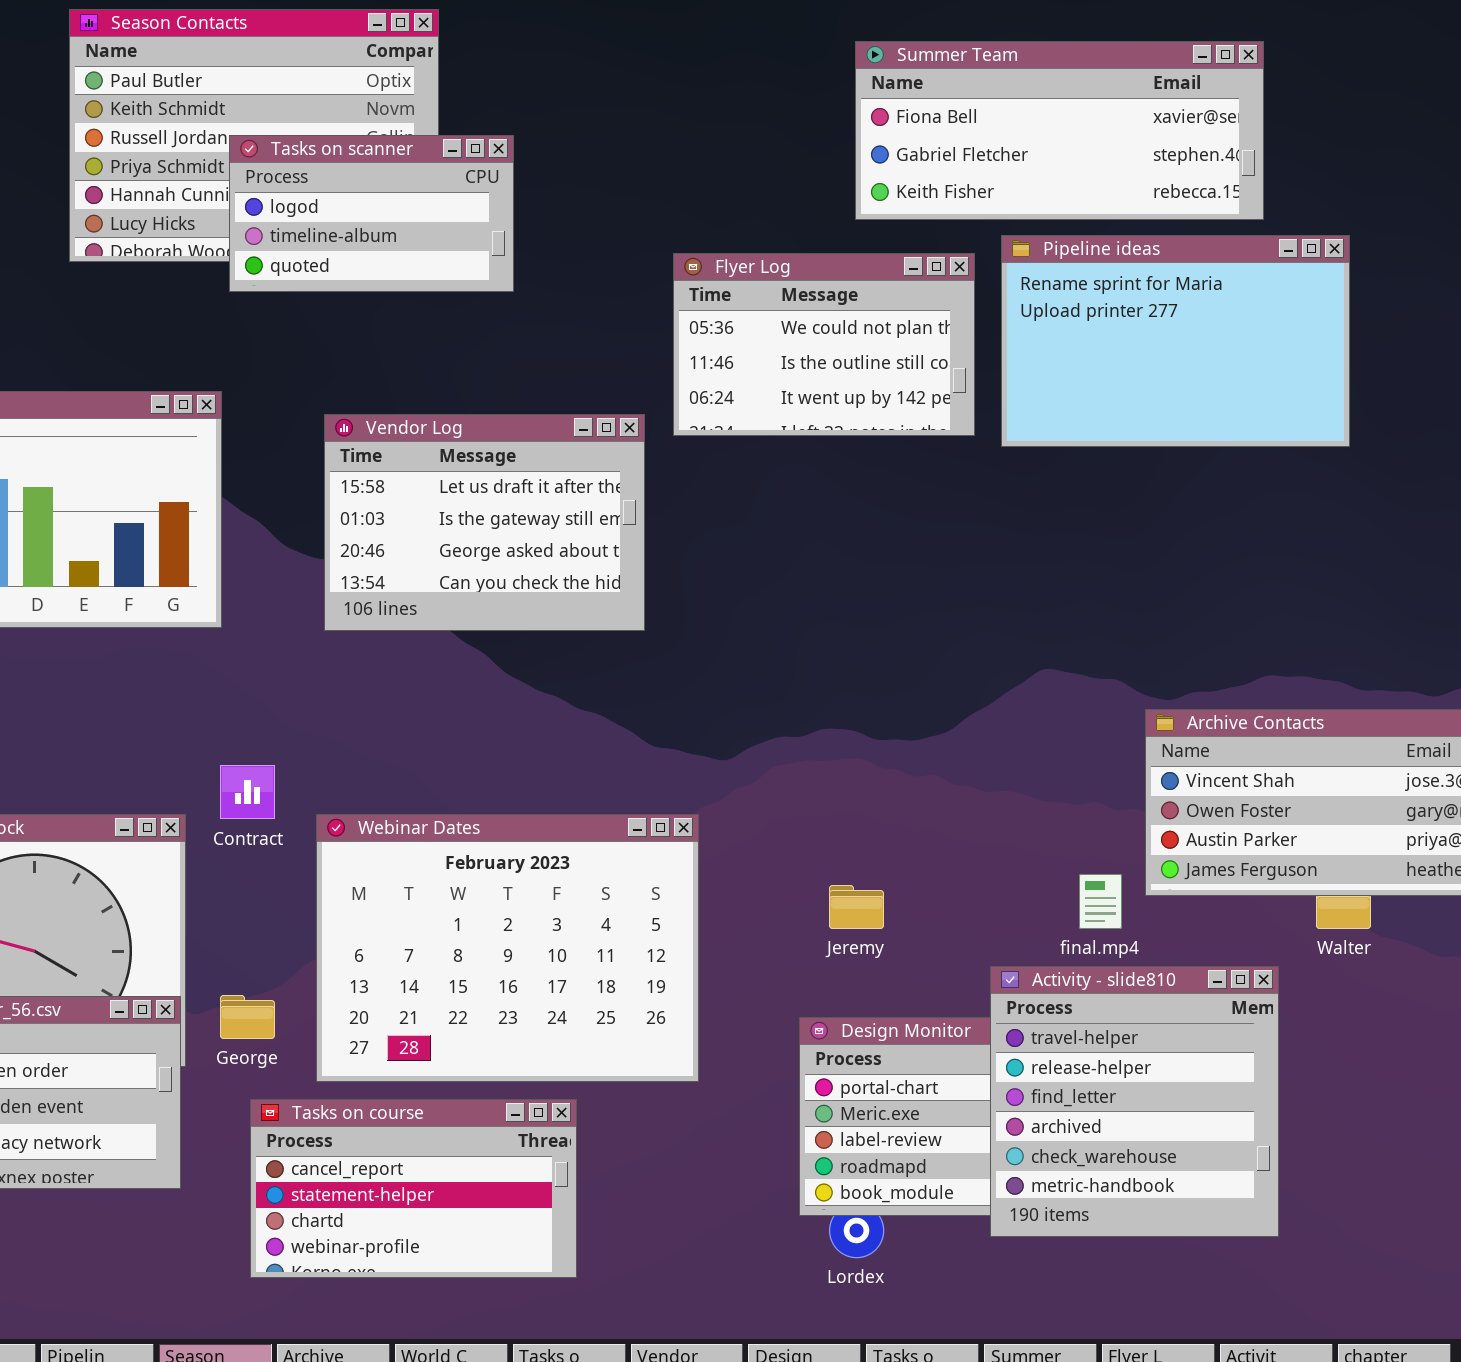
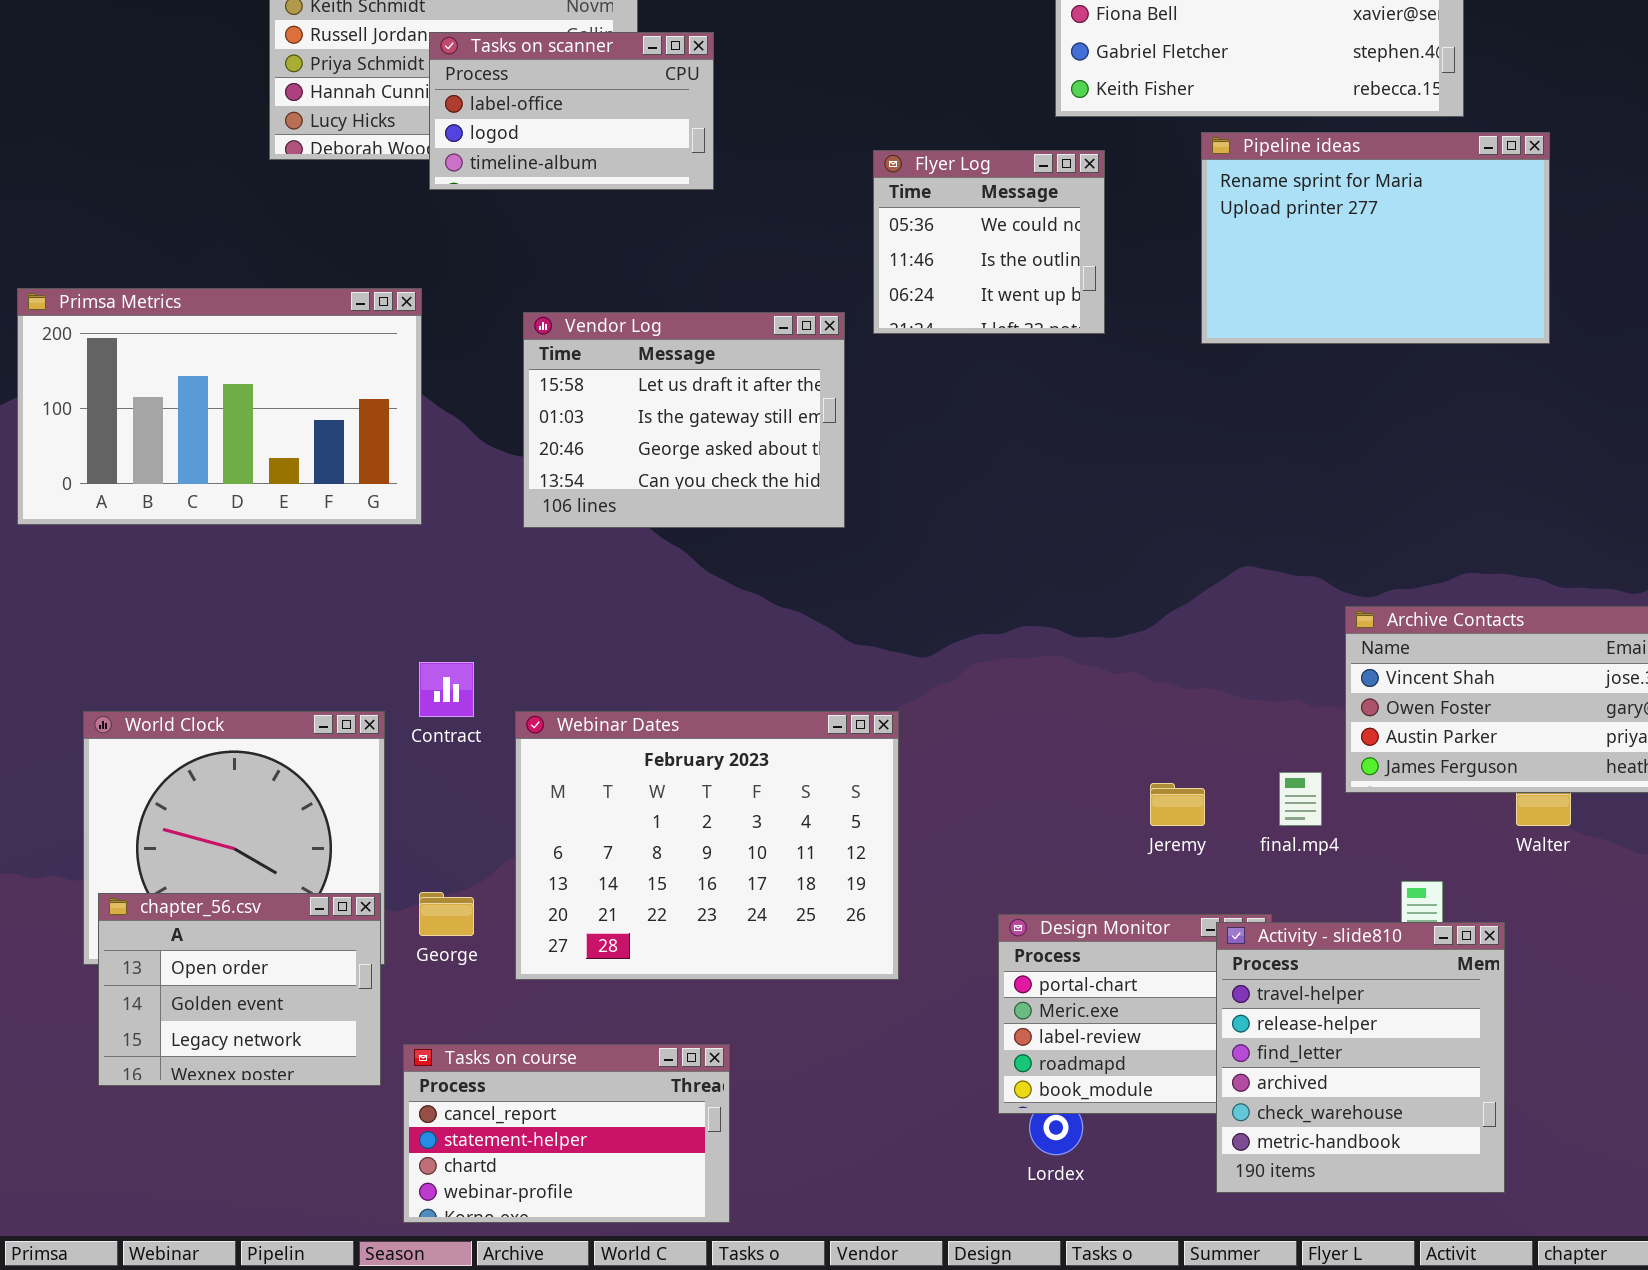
Tasks on scanner: [229,135,514,292] -> [429,32,714,190], scrolled up 1 row
Flyer Log: [673,253,975,436] -> [873,150,1105,334], resized
Jeremy: [829,885,884,929] -> [1150,783,1205,826], moved
Activity - slide810: [990,966,1279,1237] -> [1216,922,1505,1193], moved
Tasks on course: [250,1099,577,1278] -> [403,1044,730,1223], moved

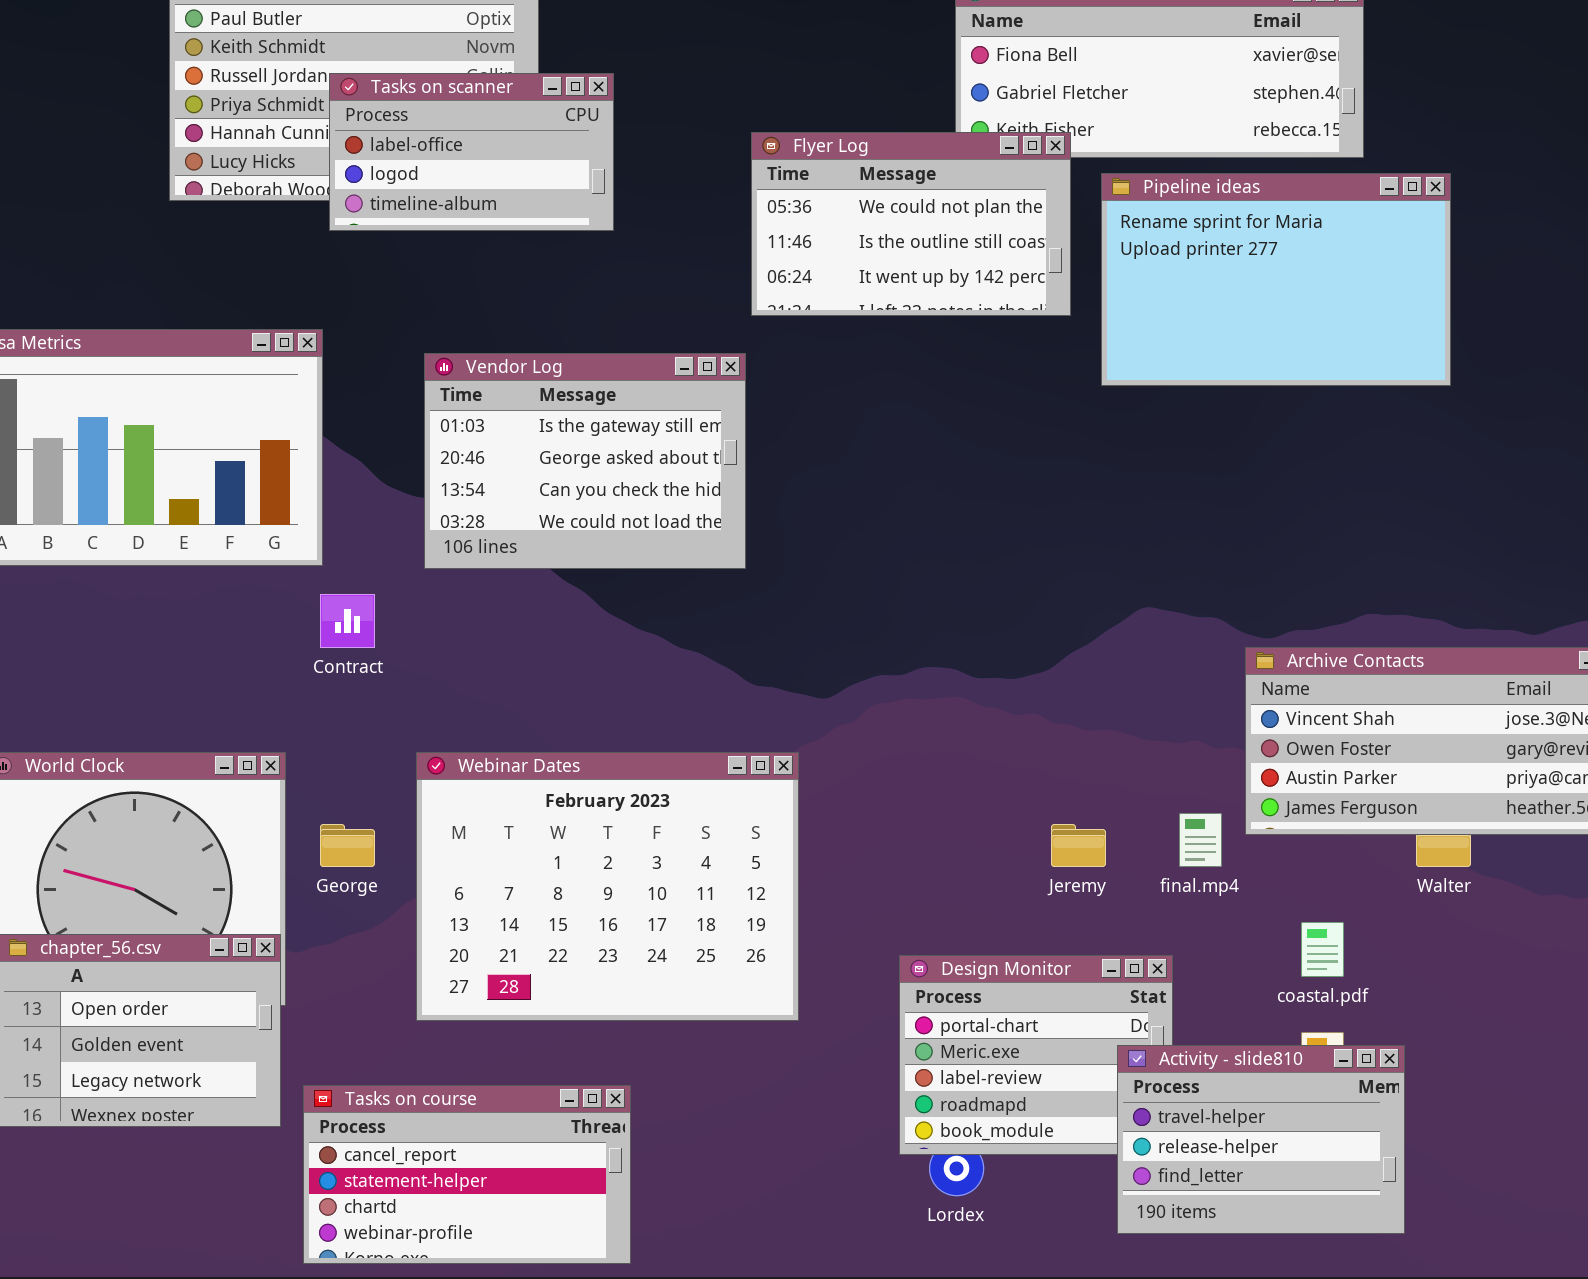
Flyer Log: [873,150,1105,334] -> [751,132,1071,316], moved, resized
Vendor Log: [523,312,845,528] -> [424,353,746,569], scrolled down 1 row
Contract: [419,662,474,717] -> [320,594,375,648], moved
George: [419,892,474,936] -> [320,824,375,867], moved
Activity - slide810: [1216,922,1505,1193] -> [1117,1045,1405,1234], resized

